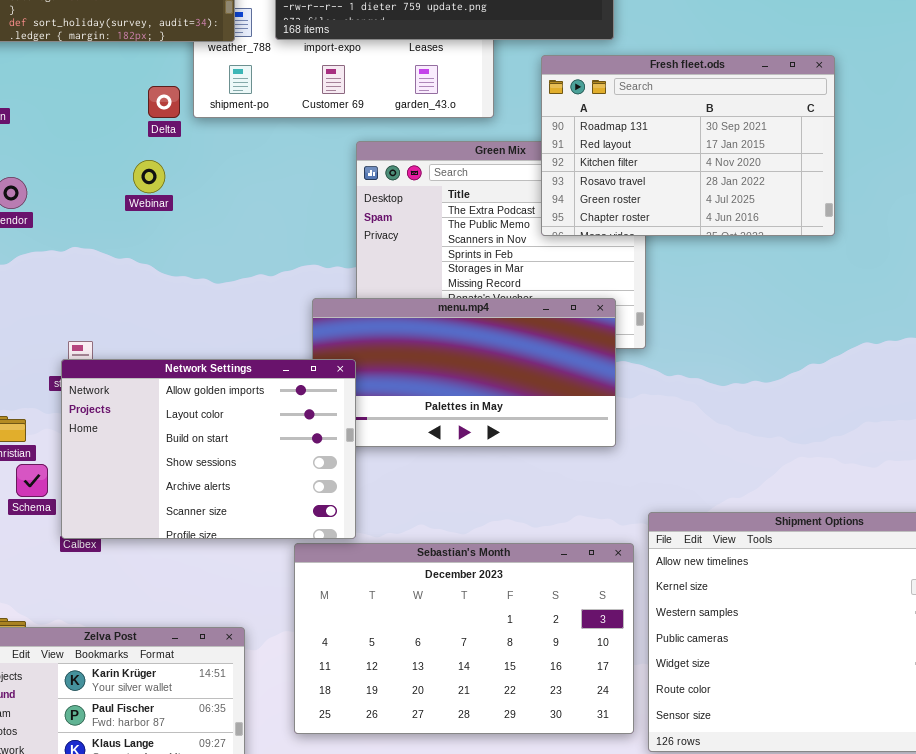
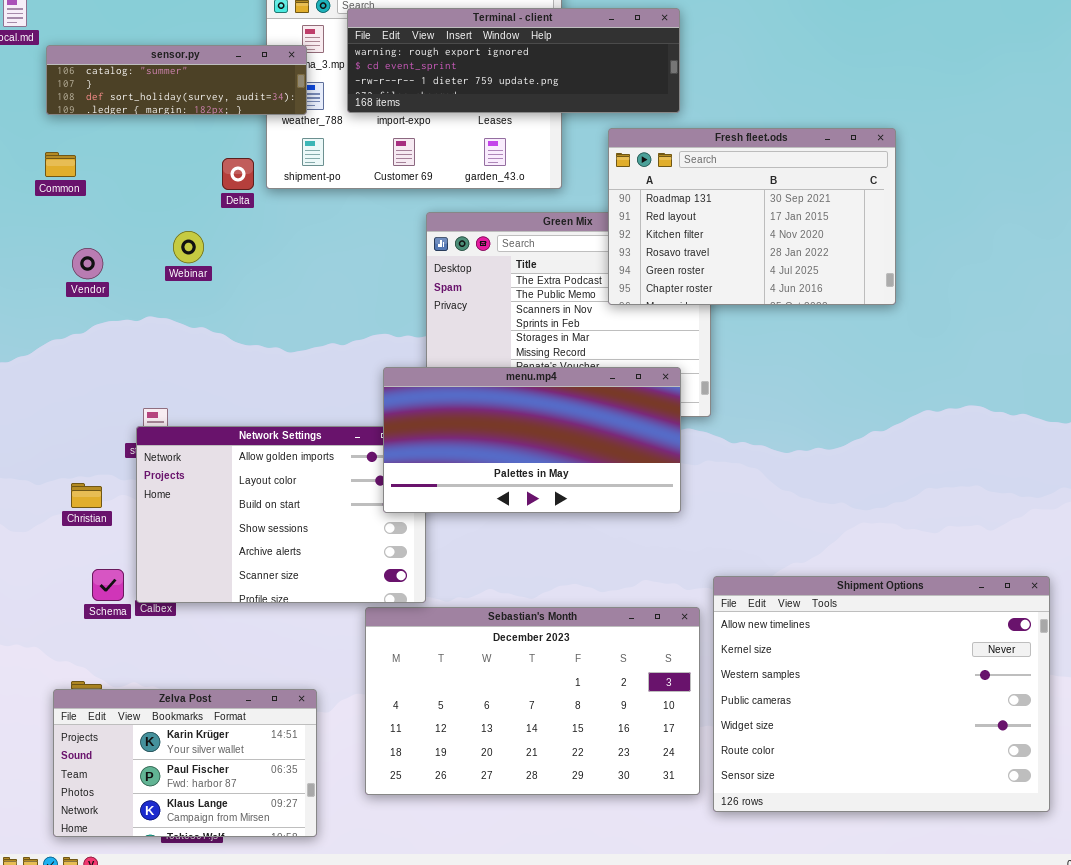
Webinar: [133,160,165,193] -> [173,231,204,263], moved
menu.mp4: [312,298,616,447] -> [383,367,681,513], raised
Schema: [16,464,48,497] -> [92,569,124,601], moved

